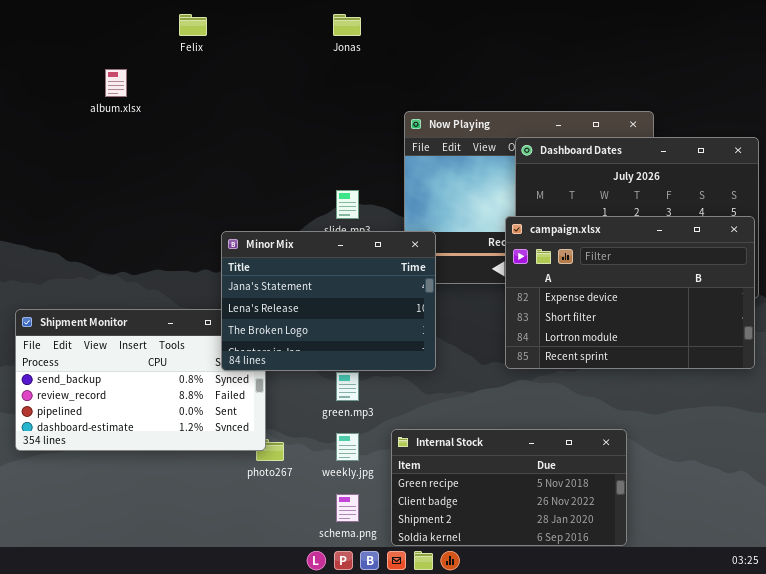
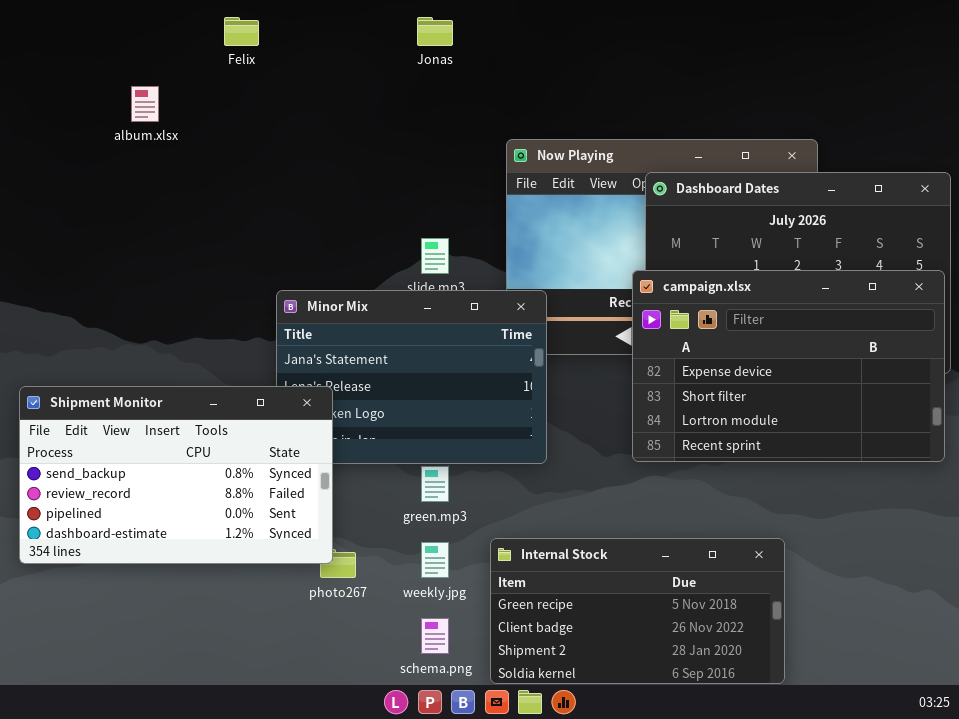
Shipment Monitor: [15,309,266,451] -> [19,386,333,564], raised

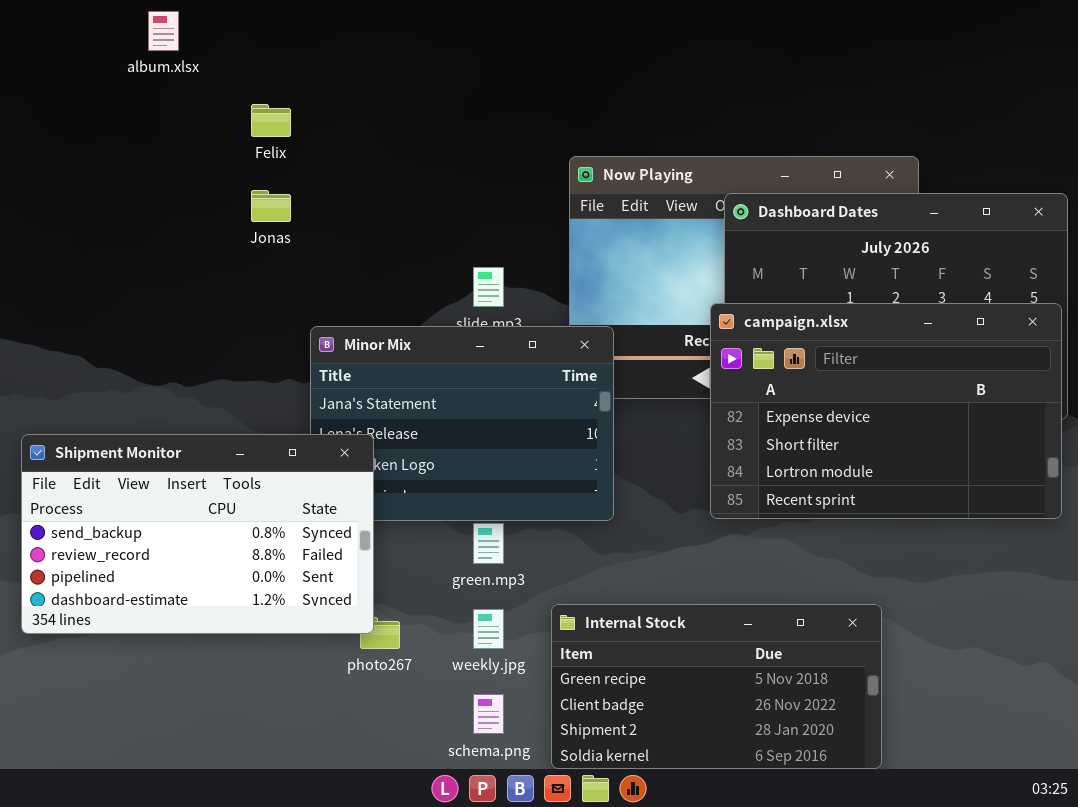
Felix: [224,17,259,46] -> [251,104,291,137], moved
Jonas: [417,17,453,46] -> [251,190,291,222], moved
album.xlsx: [131,86,159,122] -> [148,11,179,51], moved

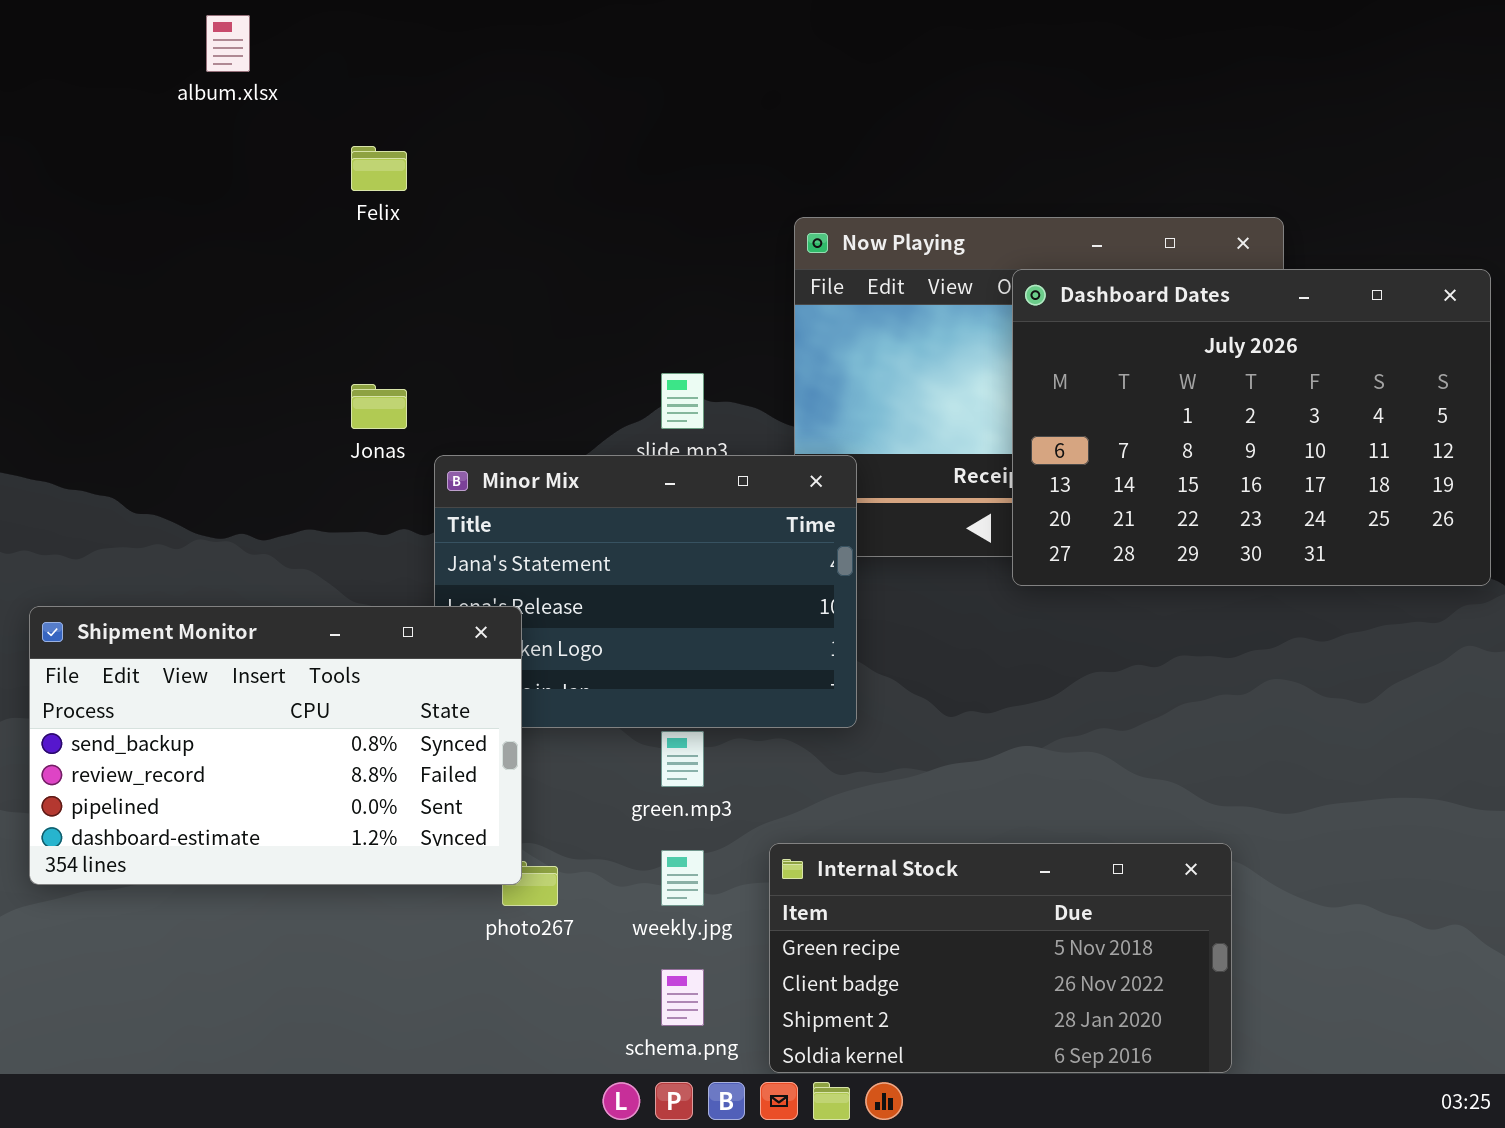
Jonas: [251,190,291,222] -> [351,384,407,429], moved
campaign.xlsx: [710,303,1062,519] -> none, closed

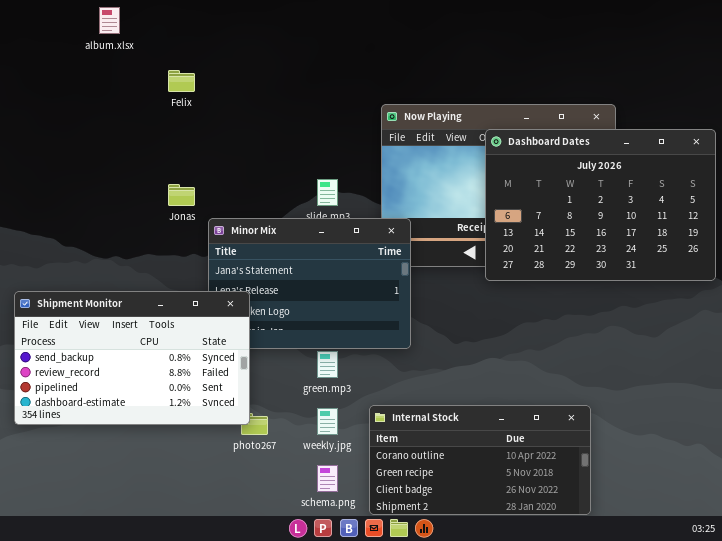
Internal Stock: [769,843,1232,1073] -> [369,405,591,515], scrolled up 1 row

